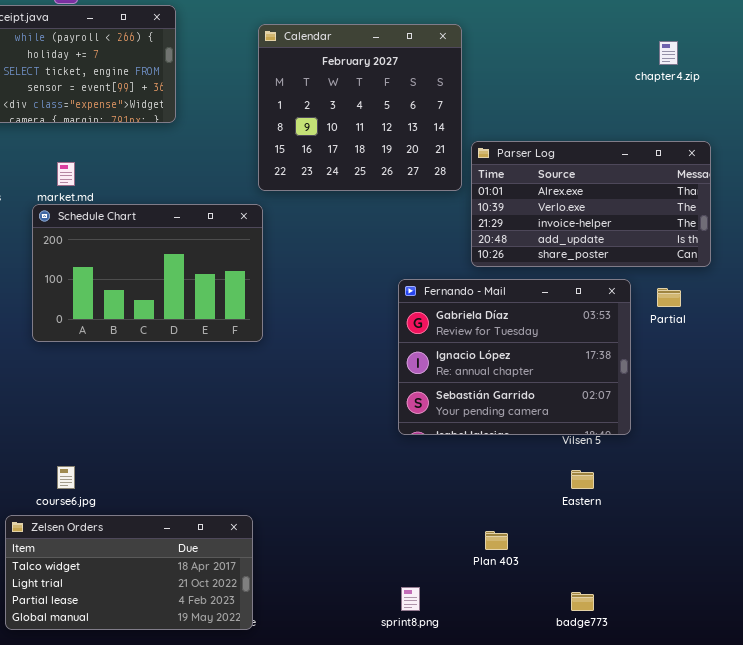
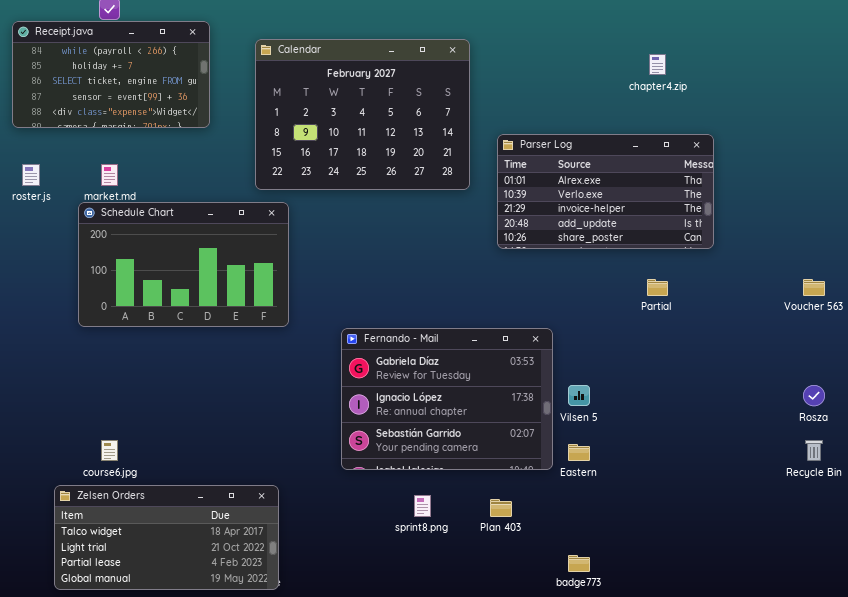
Calendar: [258,24,462,191] -> [255,39,470,190], resized
Parser Log: [471,141,711,267] -> [497,134,714,249], moved
Fernando - Mail: [398,279,631,435] -> [341,328,553,470], moved
sprint8.png: [401,587,420,611] -> [414,495,431,517], moved

